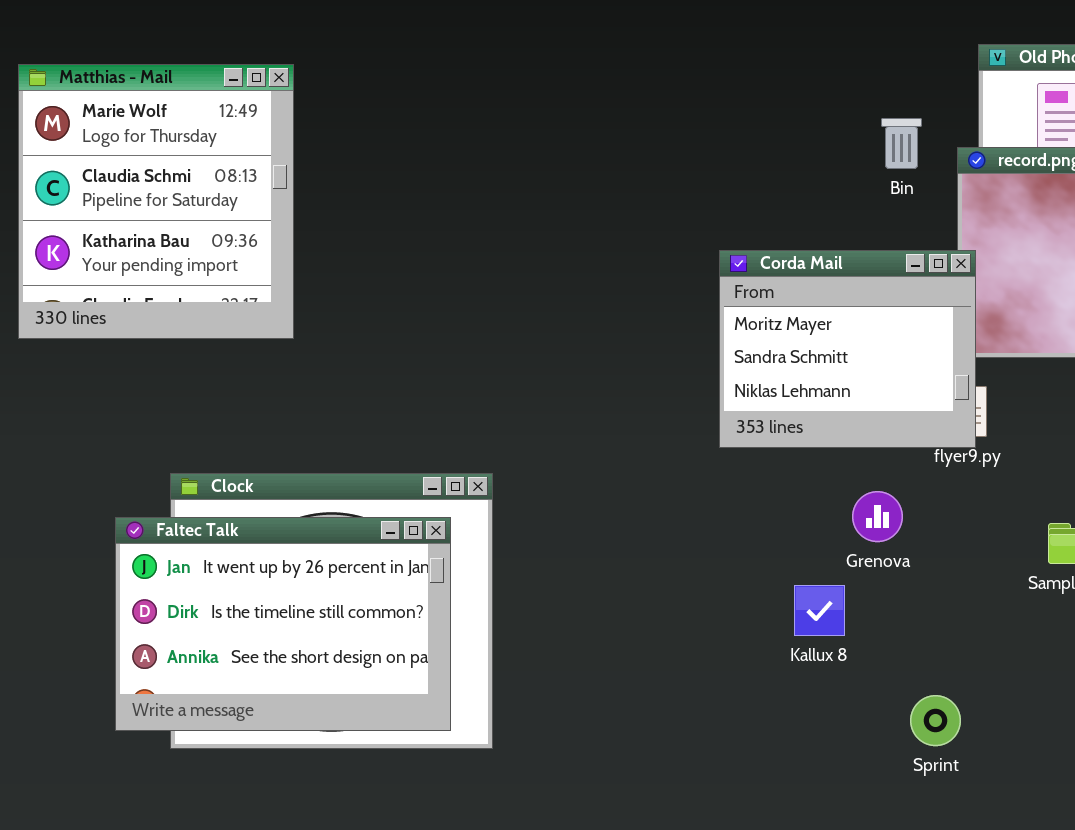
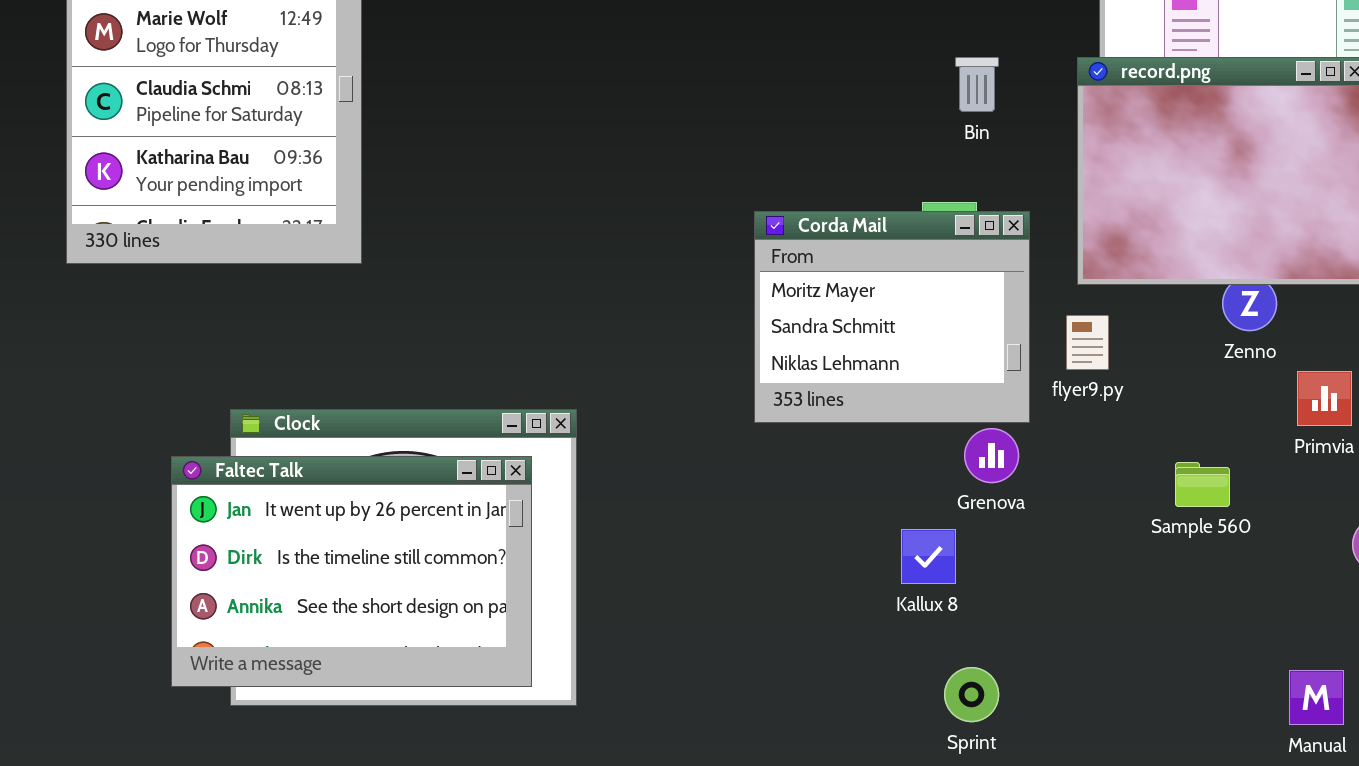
Bin: [881,118,922,169] -> [955,57,999,112], moved
Corda Mail: [719,250,976,448] -> [754,211,1030,423], moved
Sprint: [910,695,961,746] -> [944,667,999,722], moved

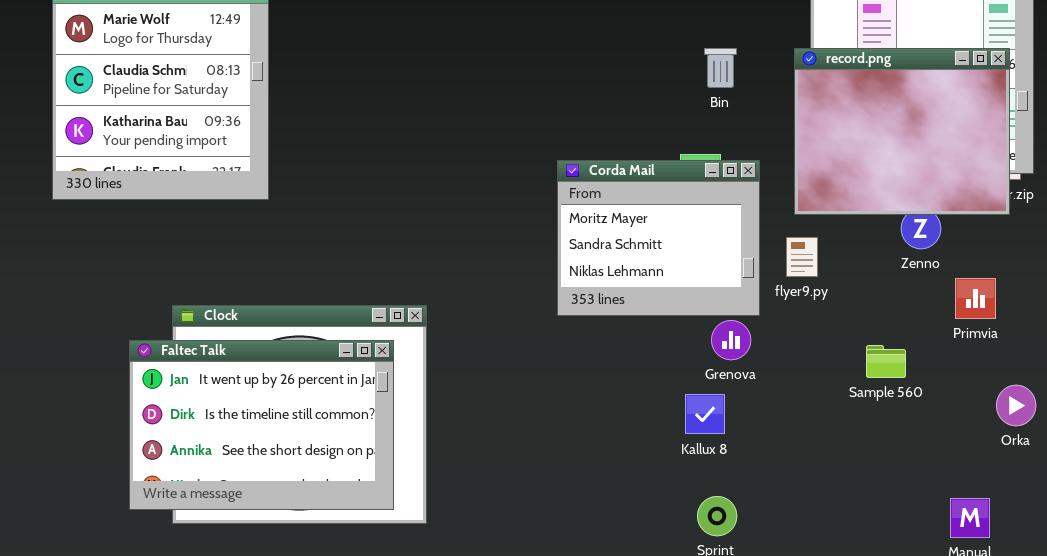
Kallux 8: [901,529,956,584] -> [685,394,725,434], moved

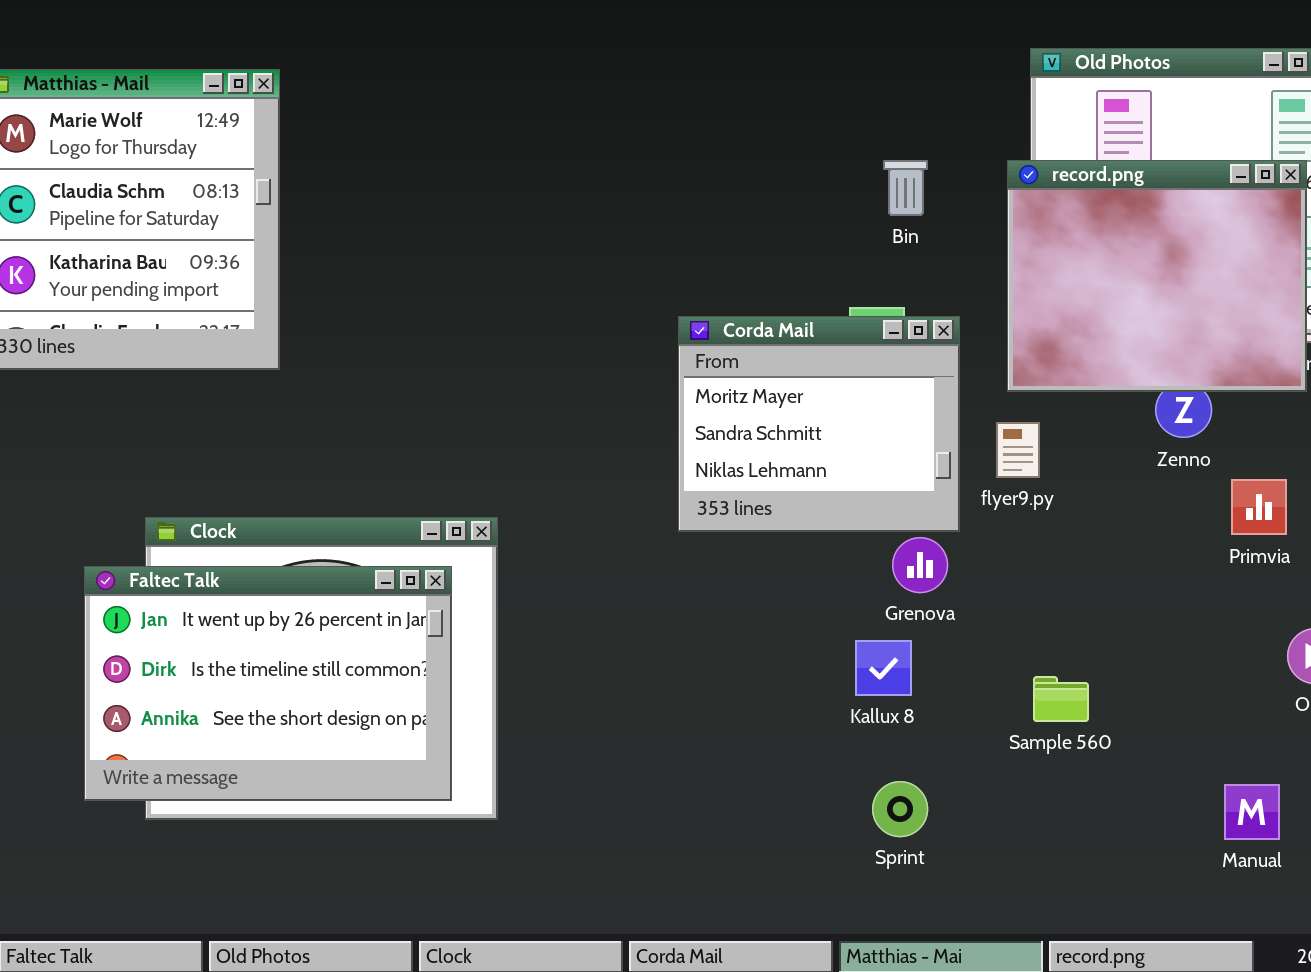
Sample 560: [866,345,906,378] -> [1033,676,1089,722], moved

